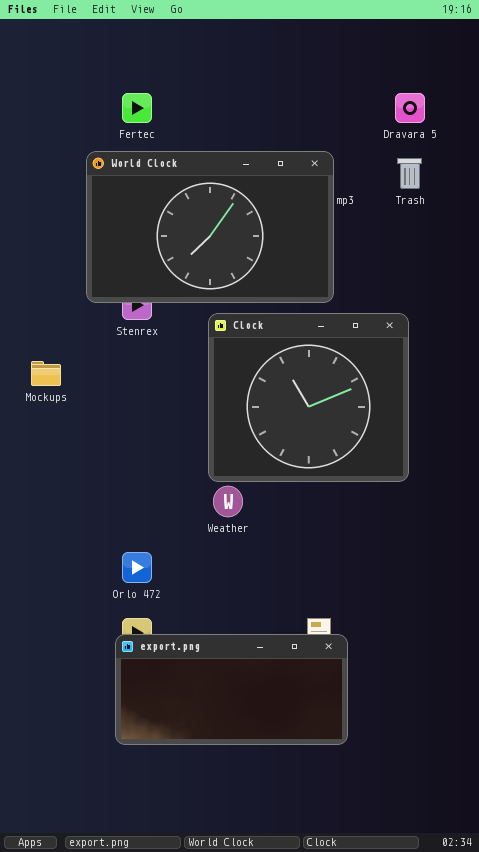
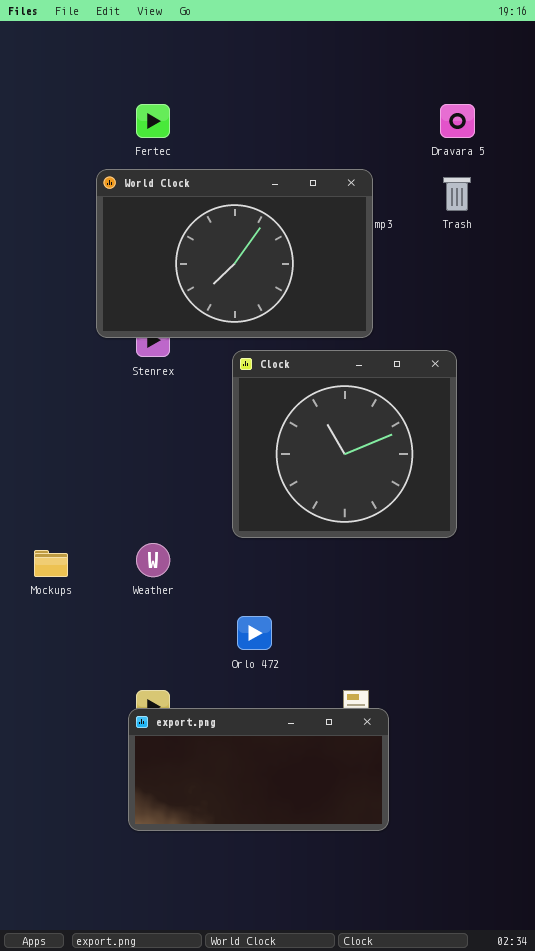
Mockups: [31,361,61,386] -> [34,550,68,577], moved
Weather: [213,486,243,517] -> [136,543,170,577], moved
Orlo 472: [122,552,152,583] -> [237,616,272,650], moved

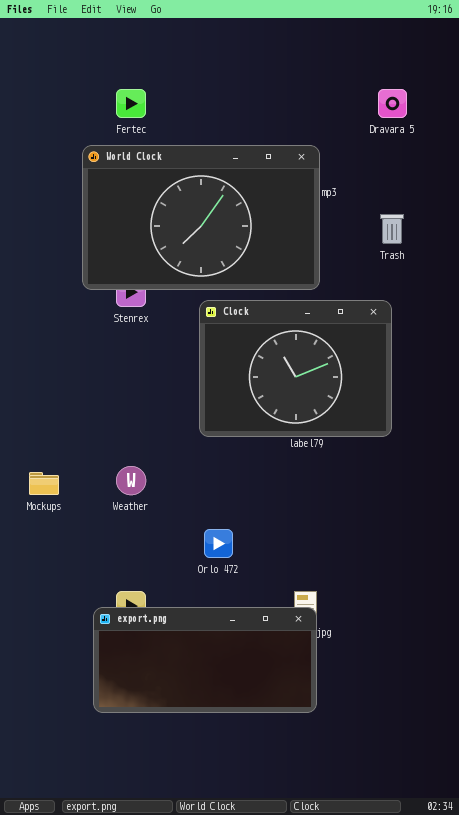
Trash: [443,177,471,211] -> [380,214,404,244], moved
Clock: [232,350,457,538] -> [199,300,392,437], resized
export.png: [128,708,389,831] -> [93,607,317,713], moved

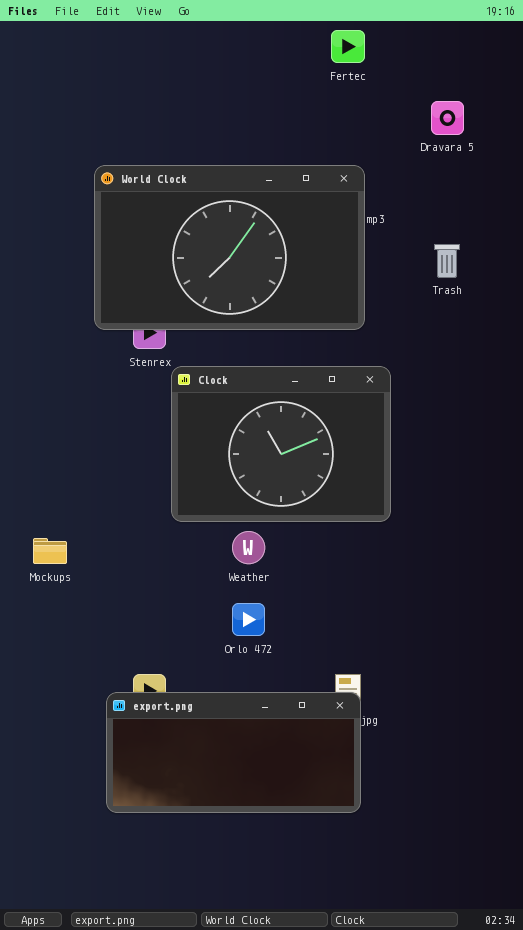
Fertec: [116,89,146,118] -> [331,30,365,63], moved
Clock: [199,300,392,437] -> [171,366,391,522], moved
Weather: [116,466,146,495] -> [232,531,265,564], moved

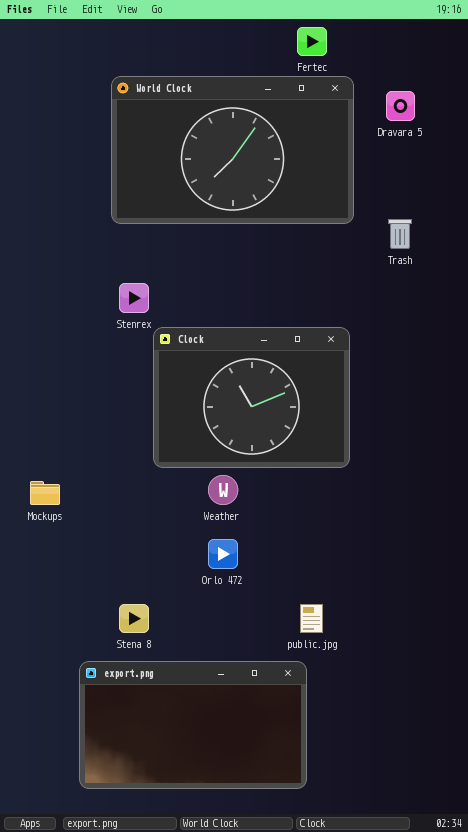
World Clock: [94,165,365,330] -> [111,76,354,224], moved
export.png: [106,692,361,813] -> [79,661,307,789], moved, resized

